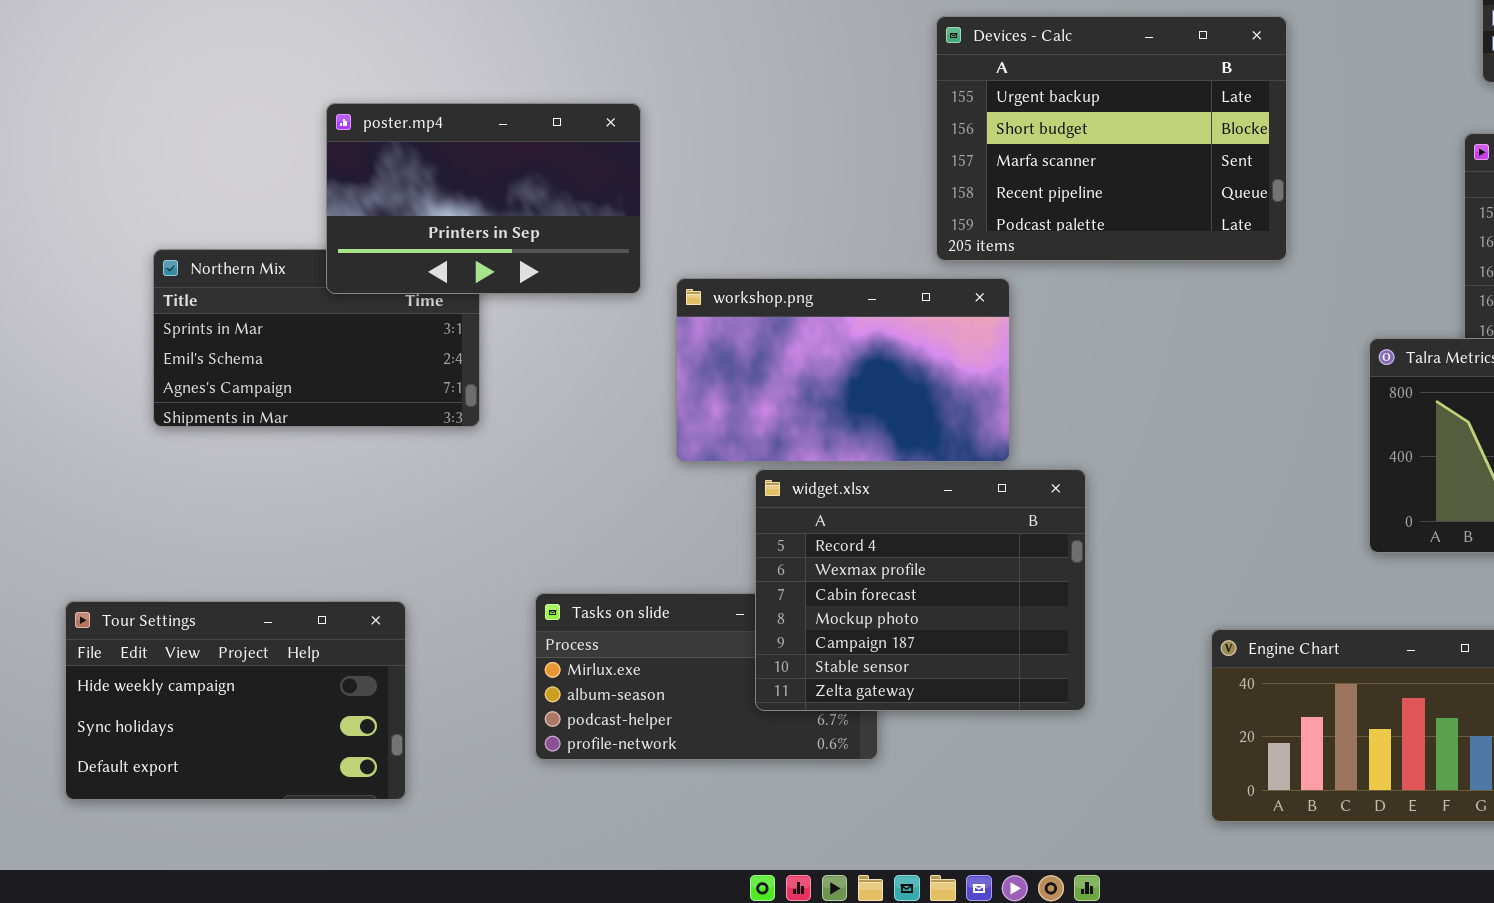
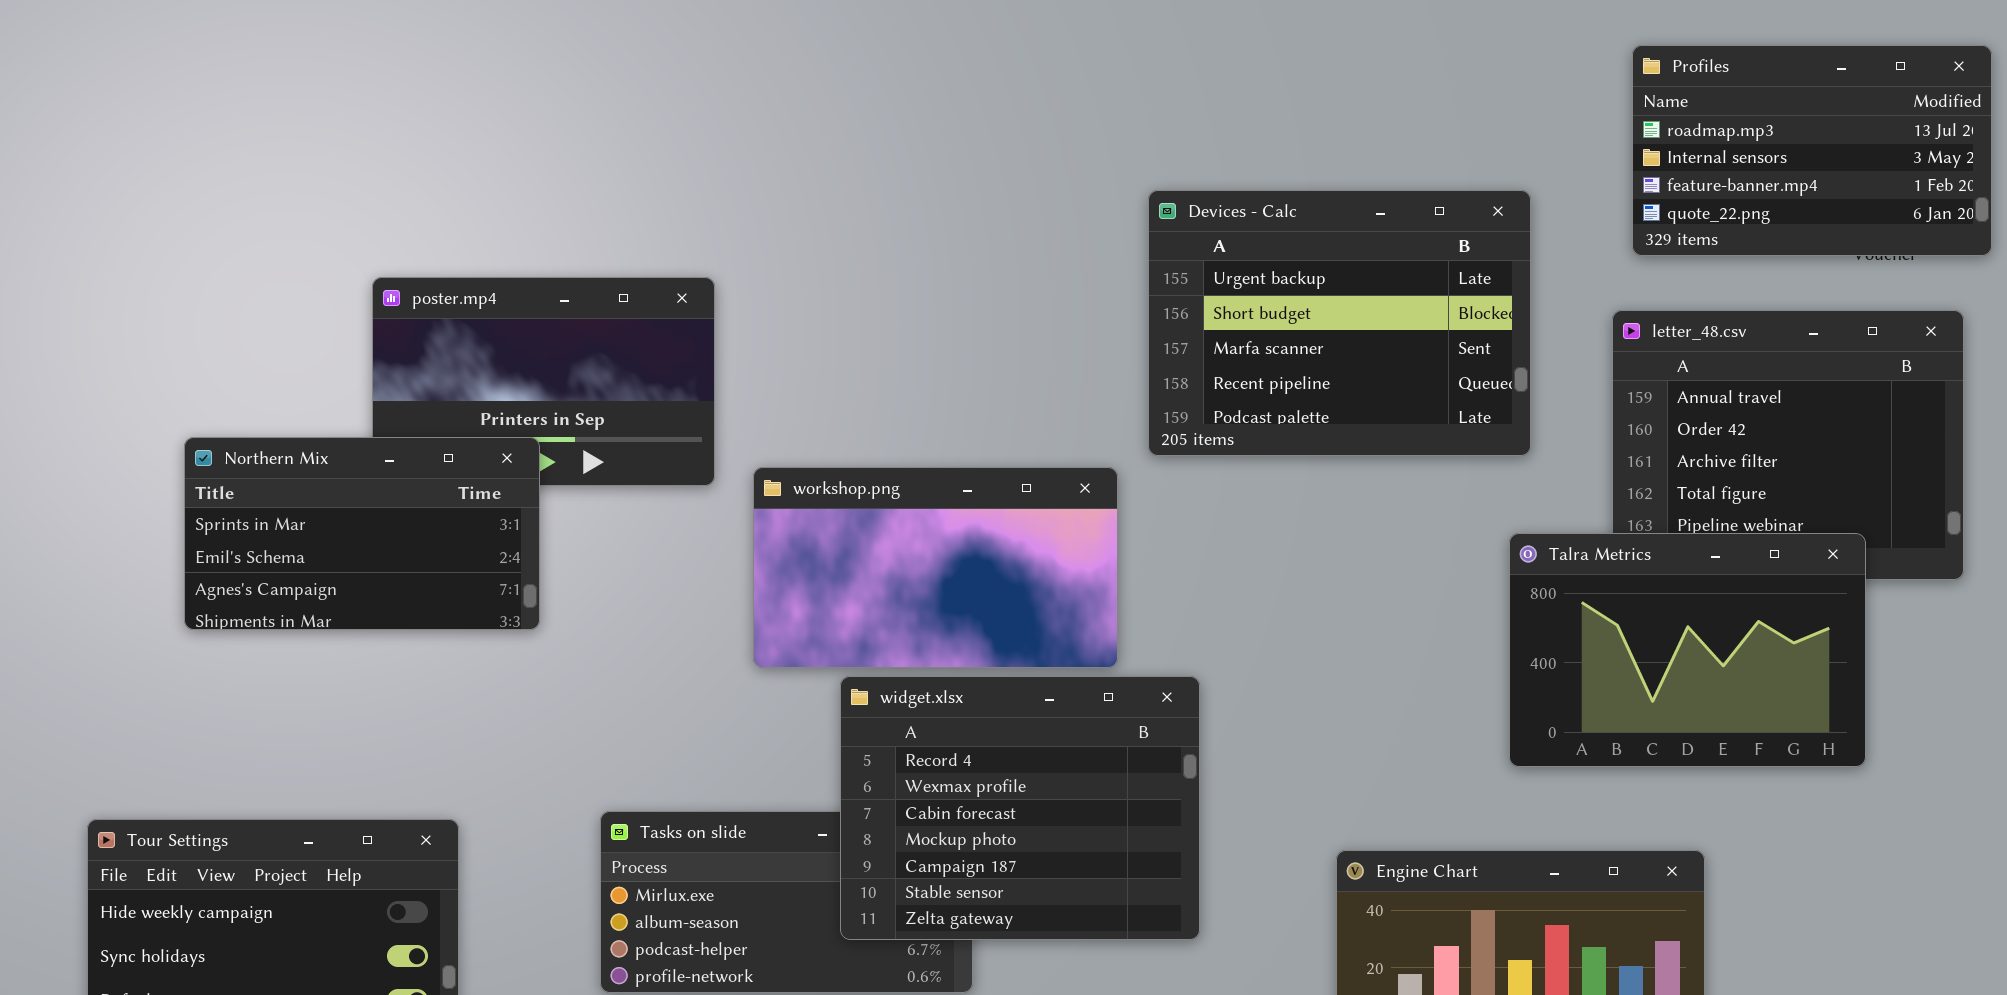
Devices - Calc: [936,16,1287,261] -> [1148,190,1531,456], moved
Northern Mix: [153,249,480,427] -> [184,437,540,630], raised

